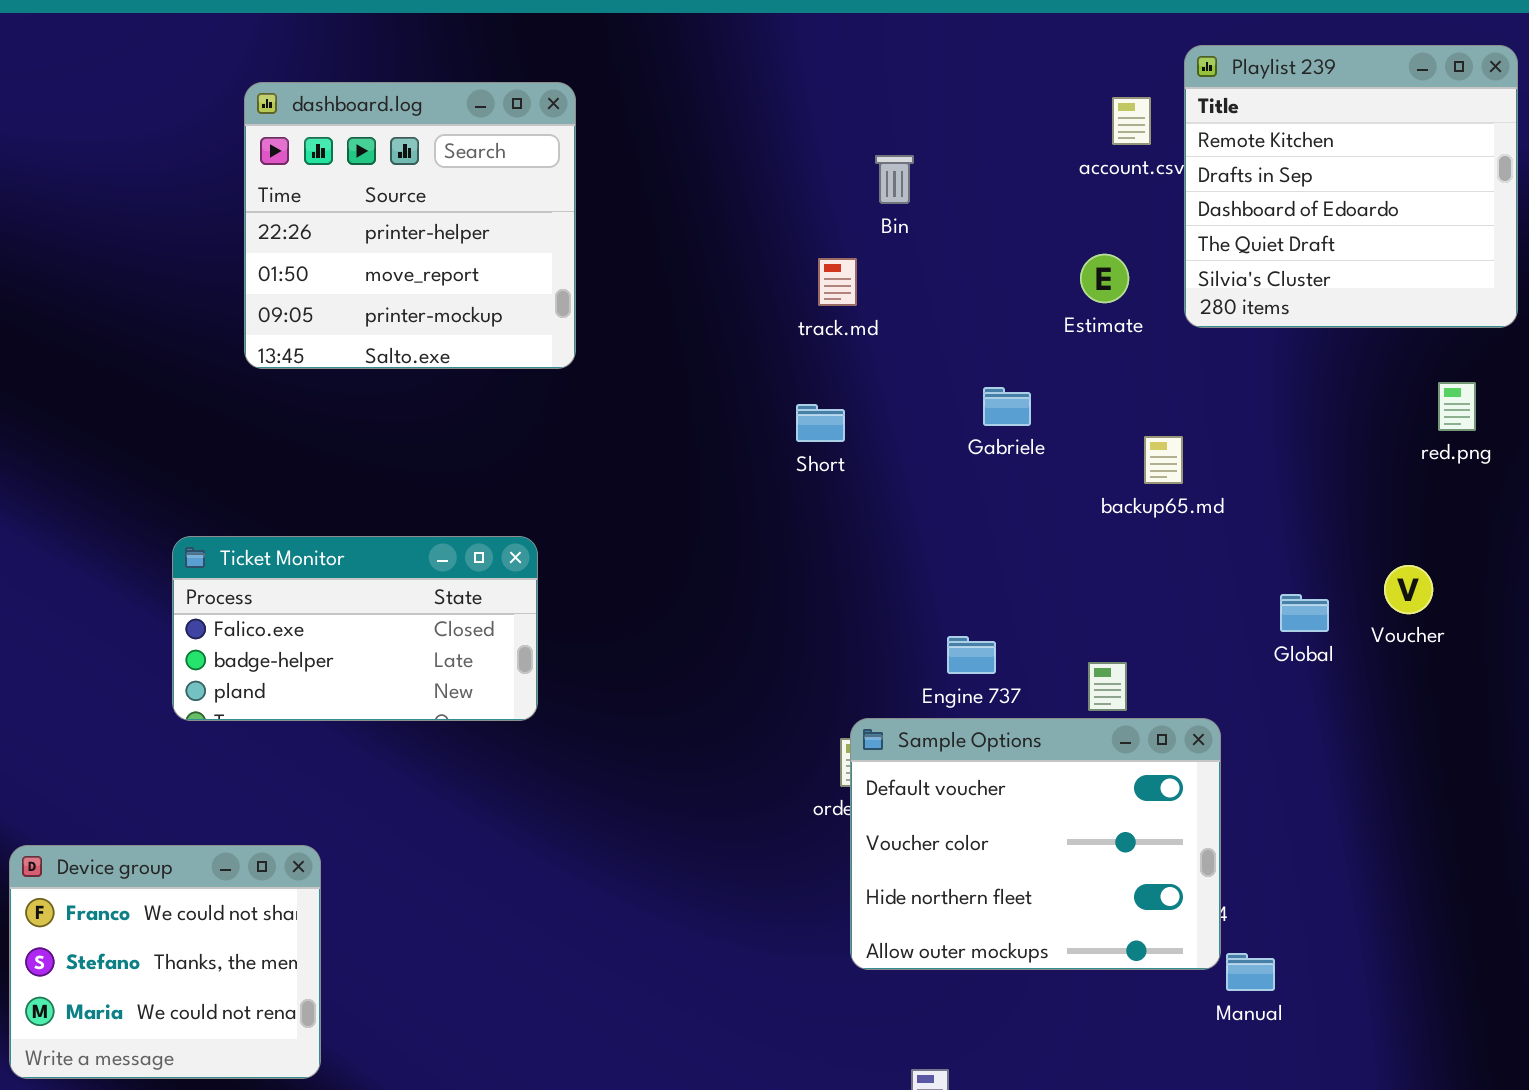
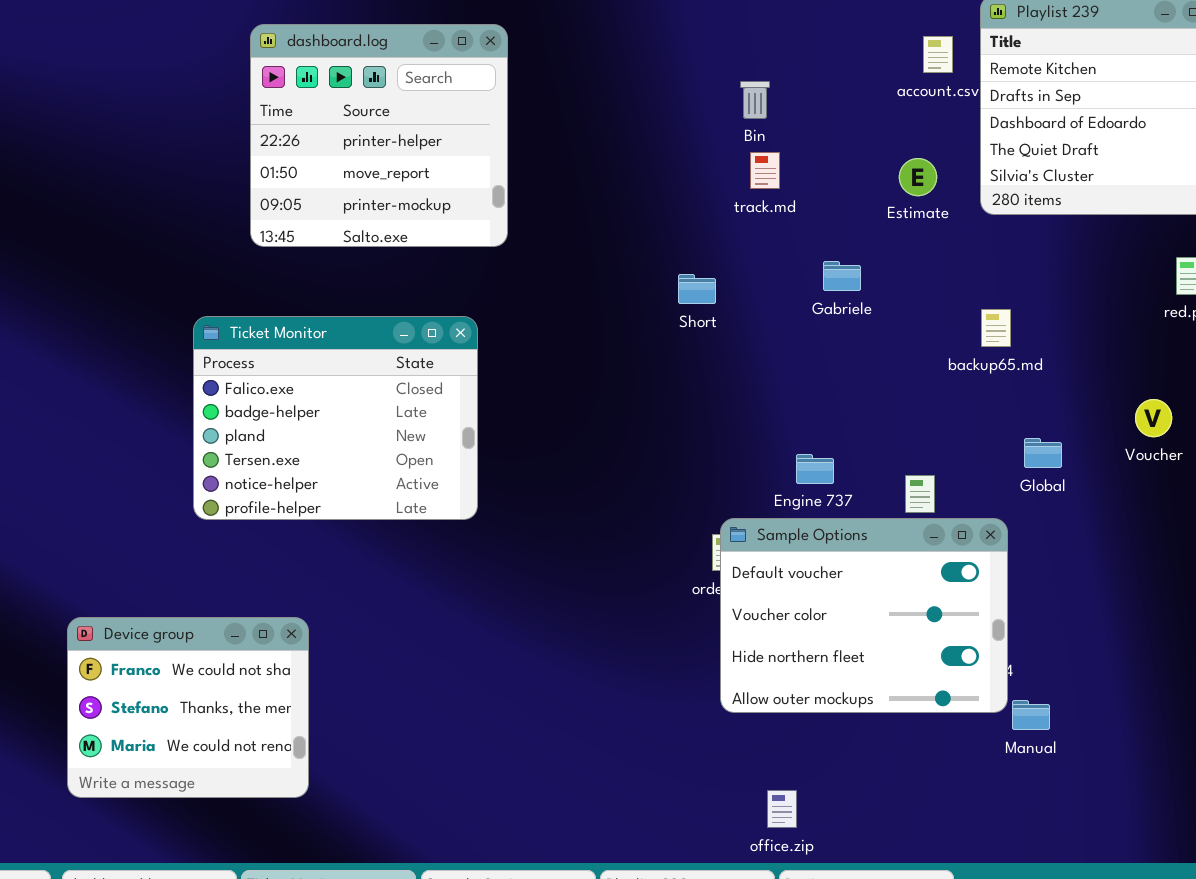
track.md: [818,258,857,306] -> [750,152,780,189], moved
backup65.md: [1144,436,1183,484] -> [981,309,1011,347], moved
Ticket Monitor: [172,536,538,721] -> [193,316,478,520], resized
Global: [1280,594,1329,632] -> [1024,438,1062,468], moved

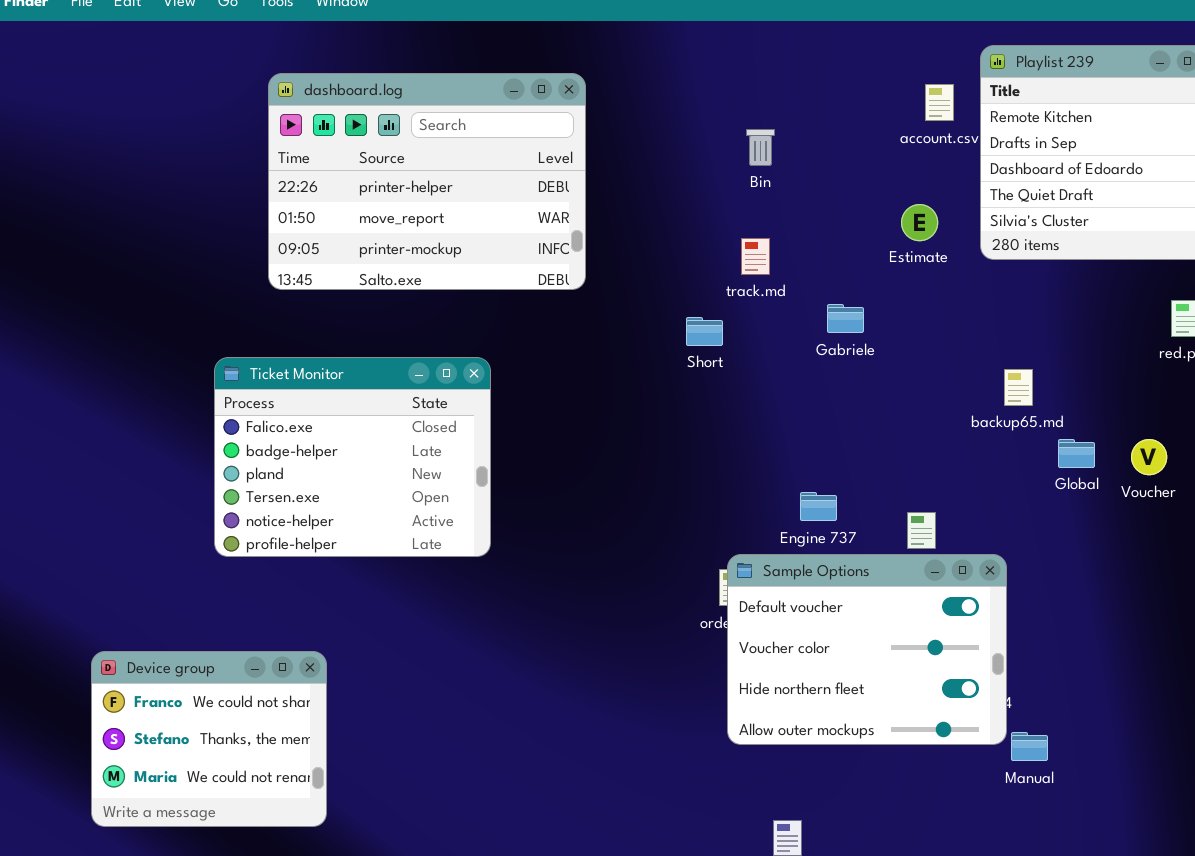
dashboard.log: [250,24,508,247] -> [268,73,586,290], resized
track.md: [750,152,780,189] -> [741,238,770,275], moved
backup65.md: [981,309,1011,347] -> [1004,369,1033,406], moved
Global: [1024,438,1062,468] -> [1058,439,1095,468], moved

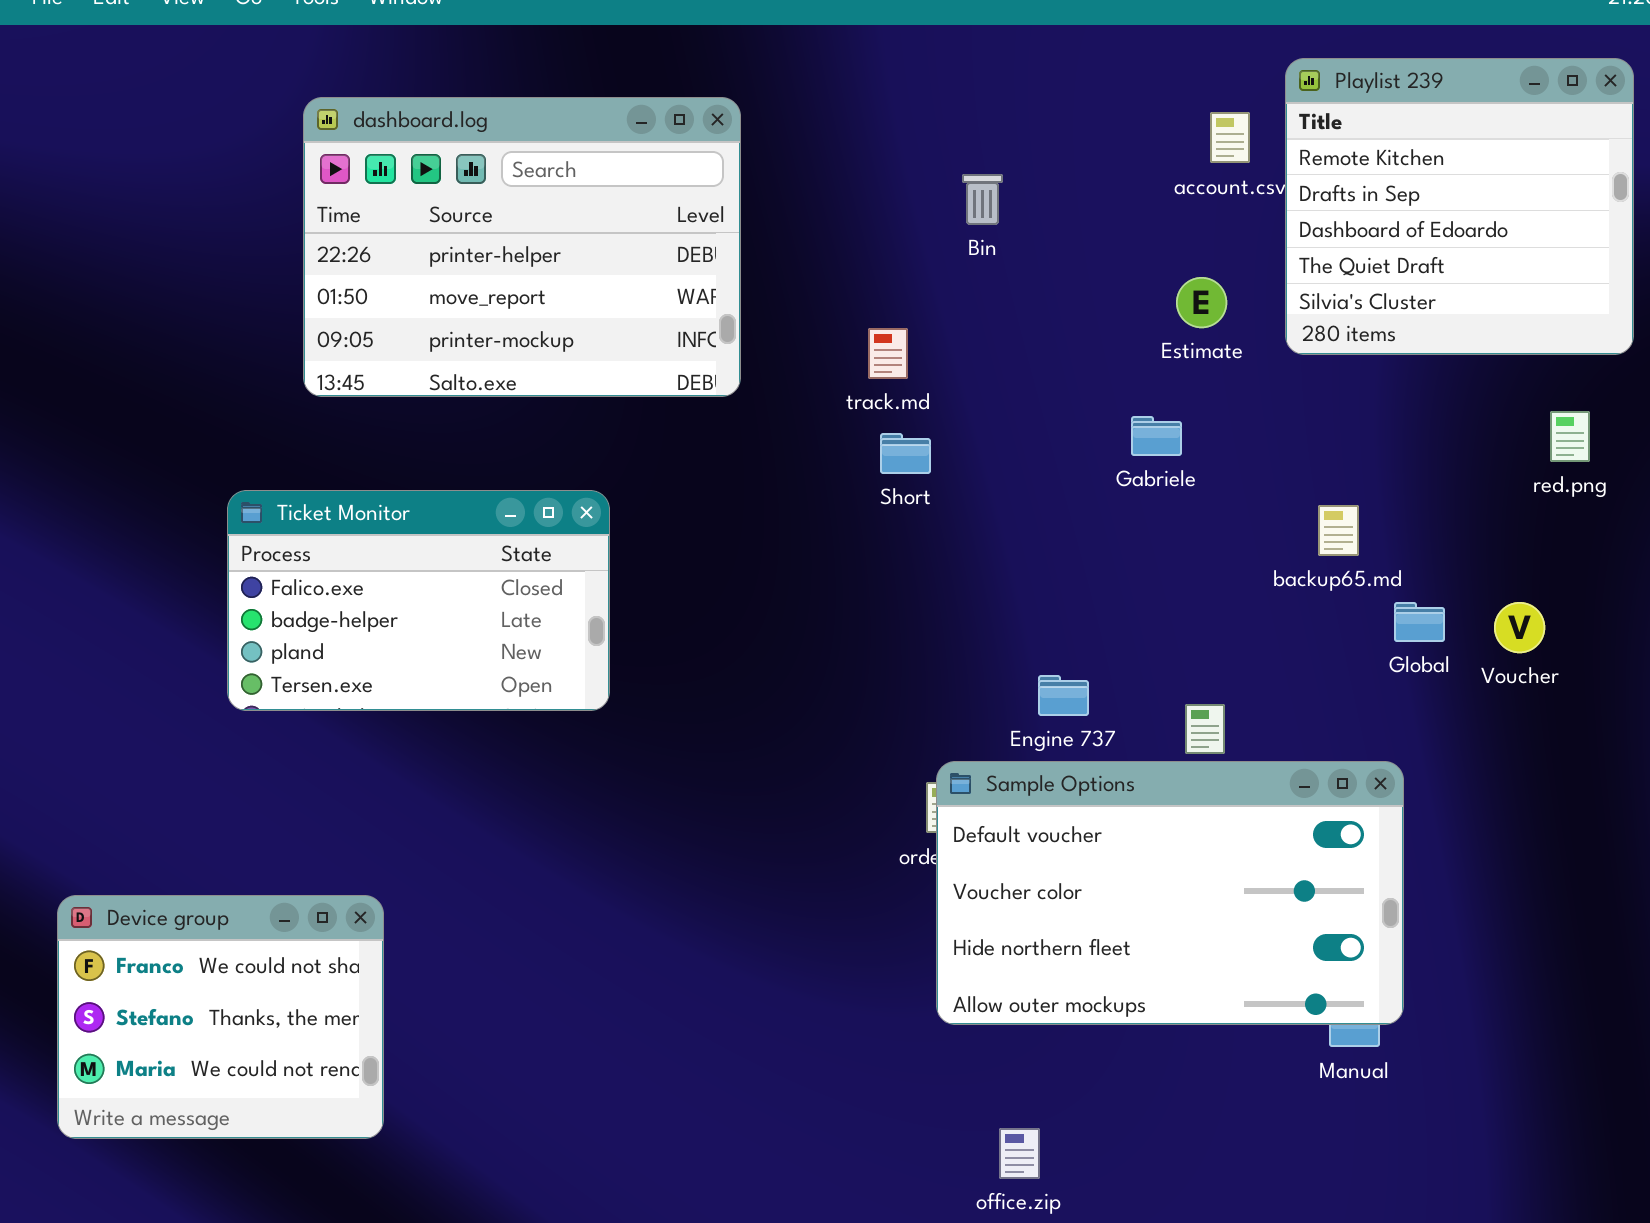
track.md: [741,238,770,275] -> [868,328,908,379], moved
Gabriele: [827,304,864,333] -> [1131,416,1182,456], moved
Ticket Monitor: [214,357,491,557] -> [227,490,610,711], resized
Sample Options: [727,554,1007,745] -> [936,761,1404,1025], resized

